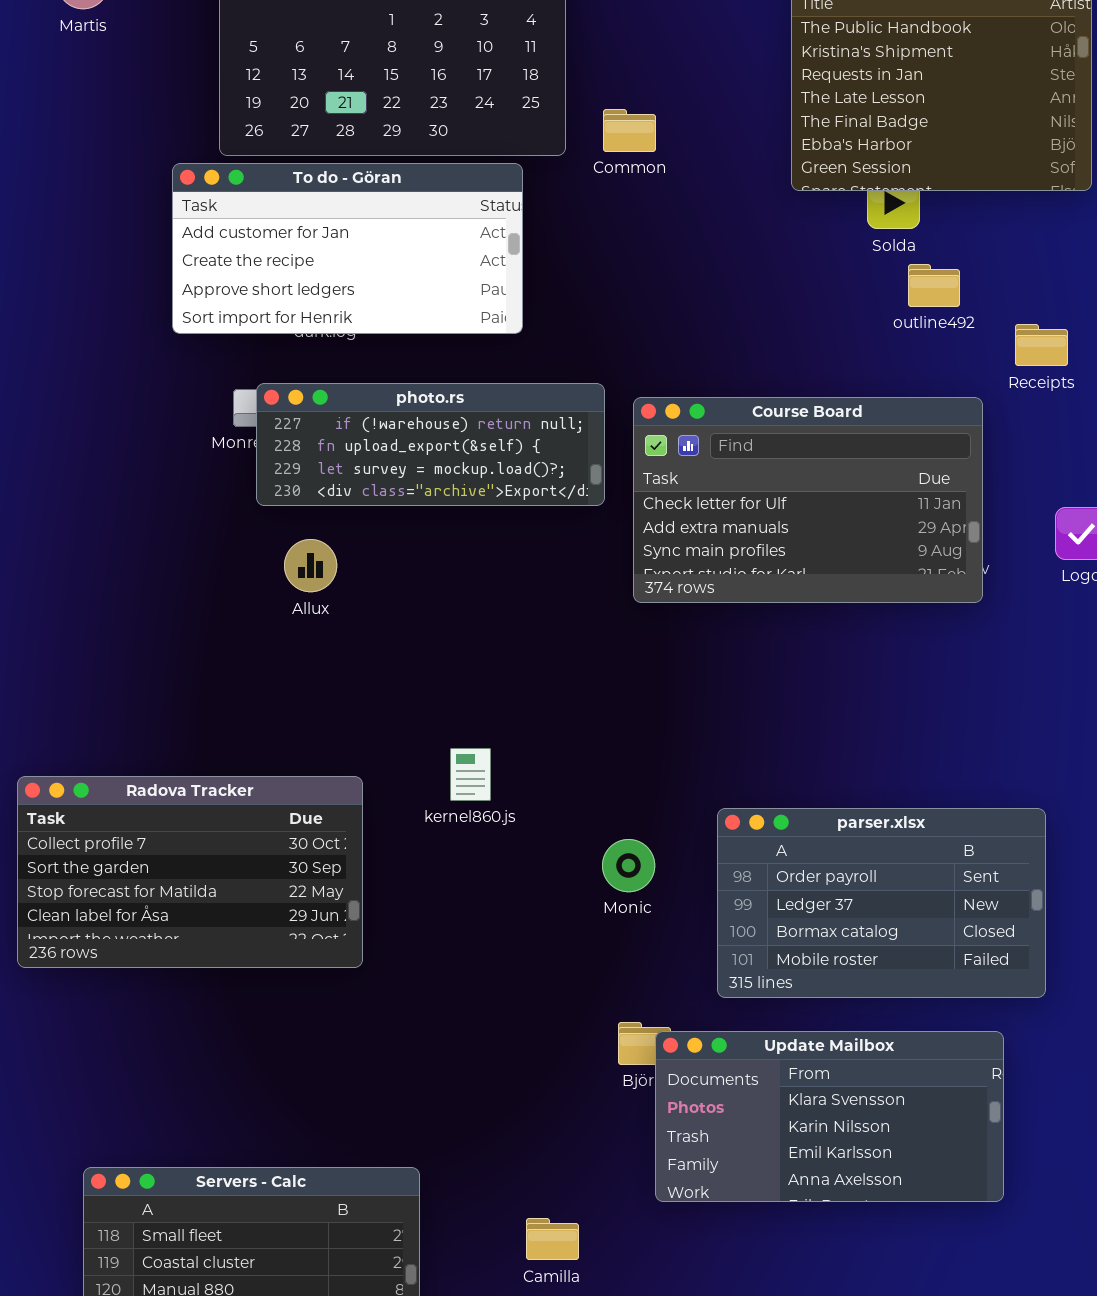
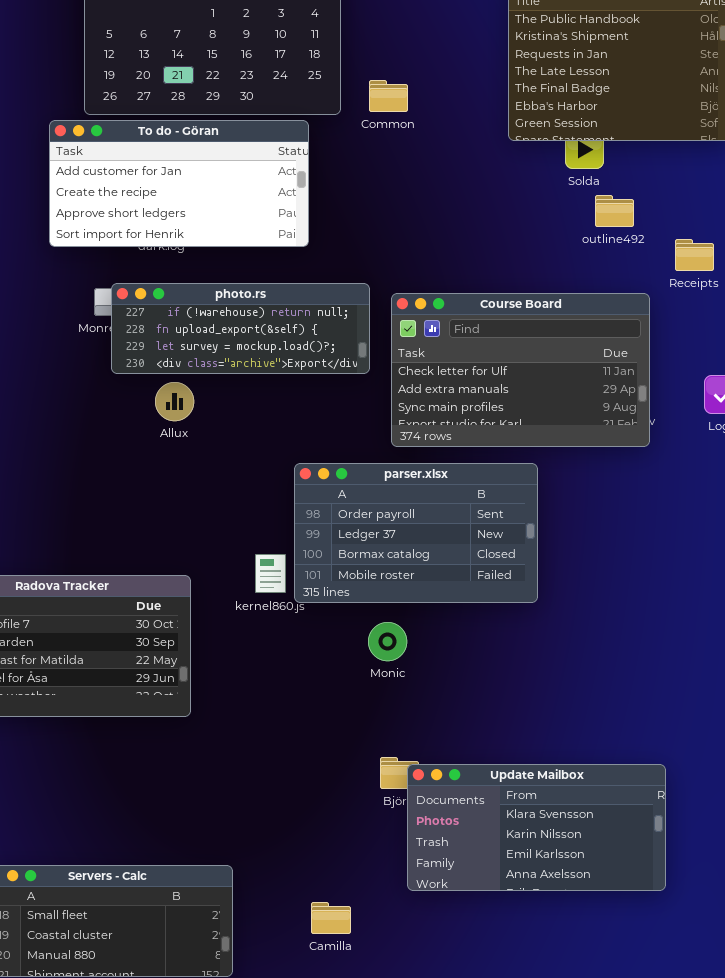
Allux: [284,539,337,592] -> [155,382,194,421], moved
parser.xlsx: [717,808,1046,998] -> [294,463,538,603], moved

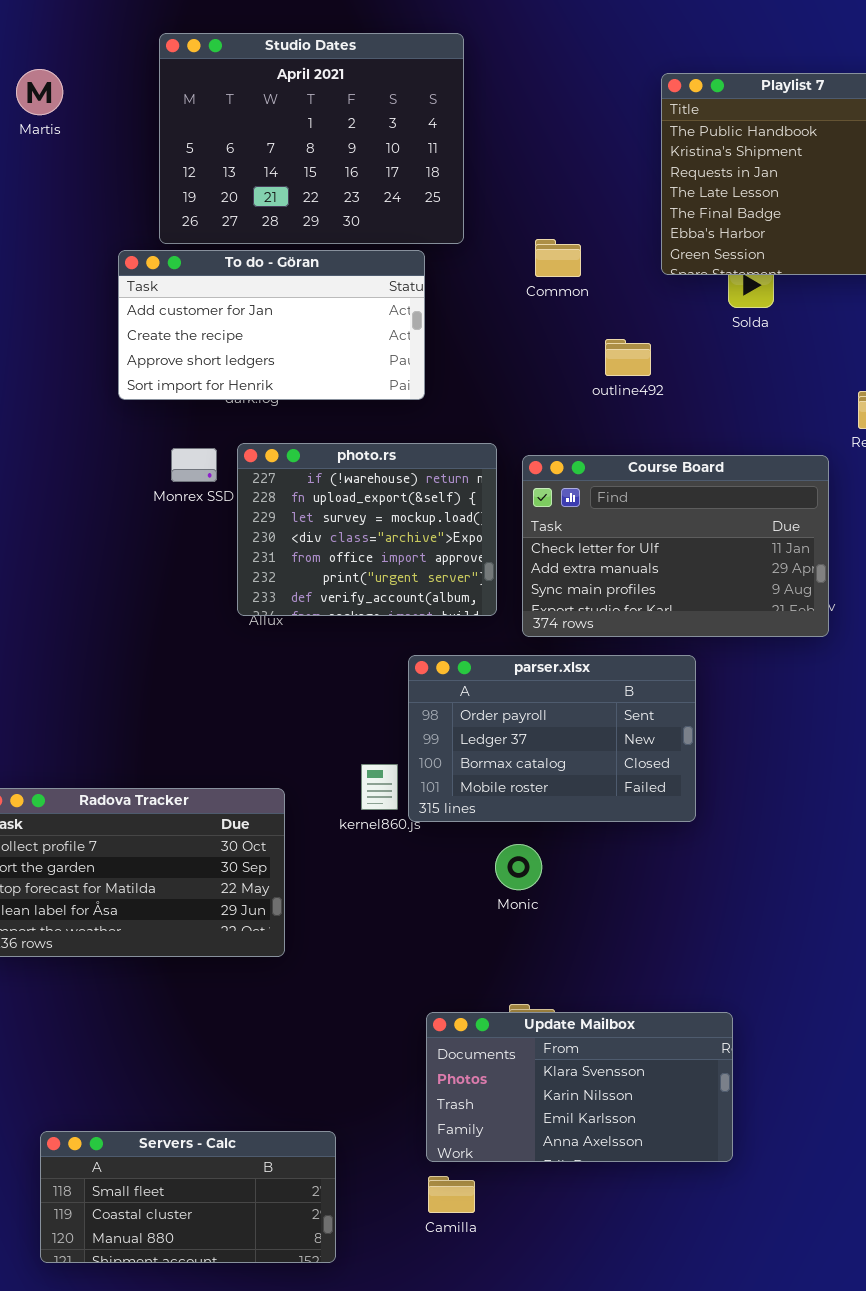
Common: [369,80,408,112] -> [535,239,581,277], moved
outline492: [595,195,634,227] -> [605,339,651,376], moved
photo.rs: [111,283,370,374] -> [237,443,497,616], resized
Update Mailbox: [407,764,666,891] -> [426,1012,733,1162], moved

